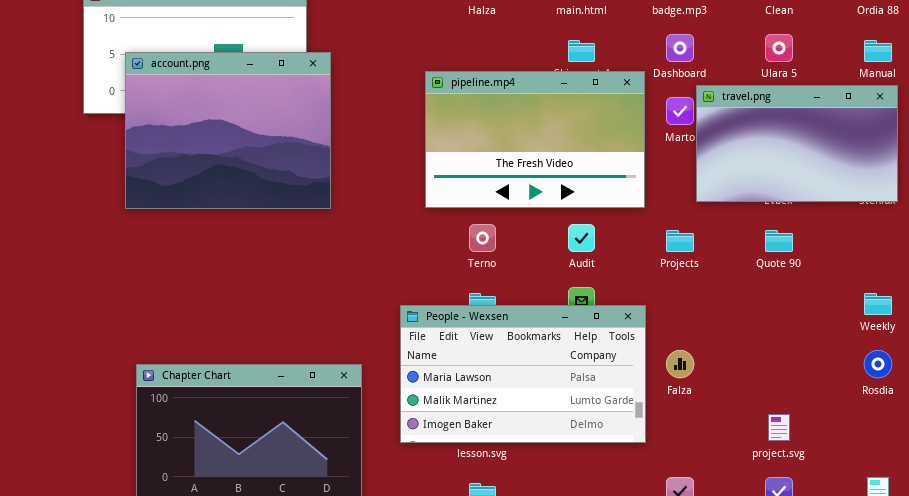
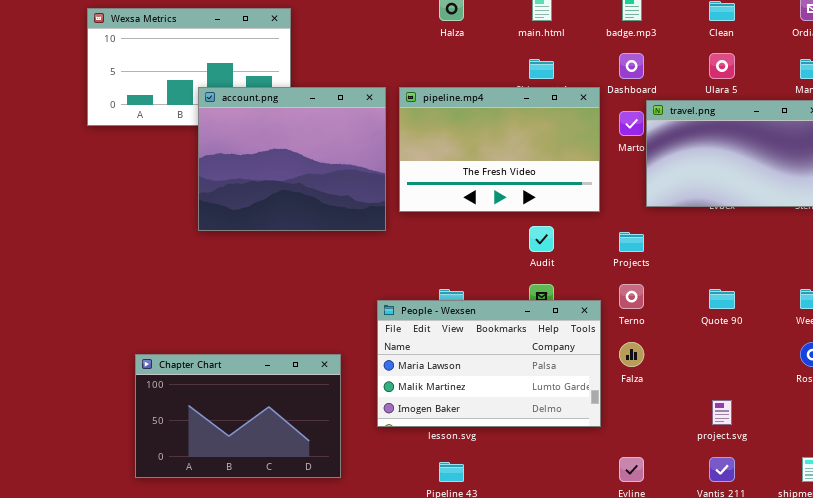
account.png: [125,52,331,209] -> [198,87,386,231], moved
Terno: [469,224,496,252] -> [619,284,644,309], moved
Quote 90: [765,230,793,252] -> [709,289,735,309], moved

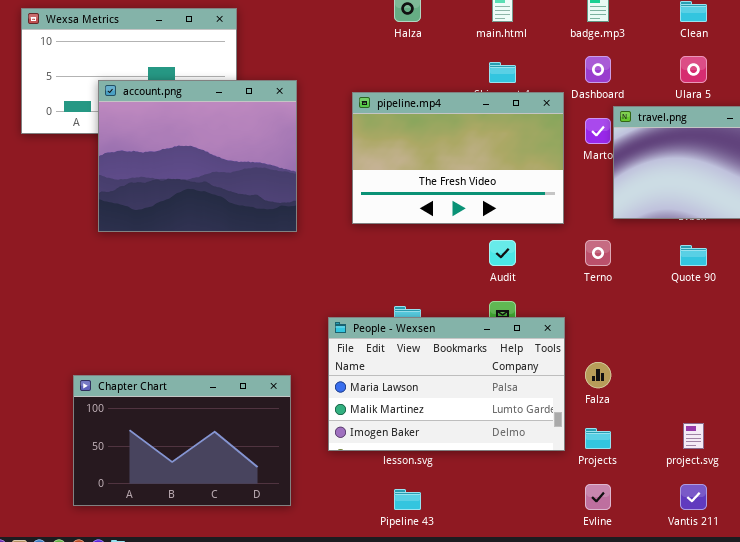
account.png: [198,87,386,231] -> [98,80,297,232], moved
Projects: [619,232,644,252] -> [585,428,611,449], moved
Terno: [619,284,644,309] -> [585,240,611,266], moved
Quote 90: [709,289,735,309] -> [680,245,707,266], moved

